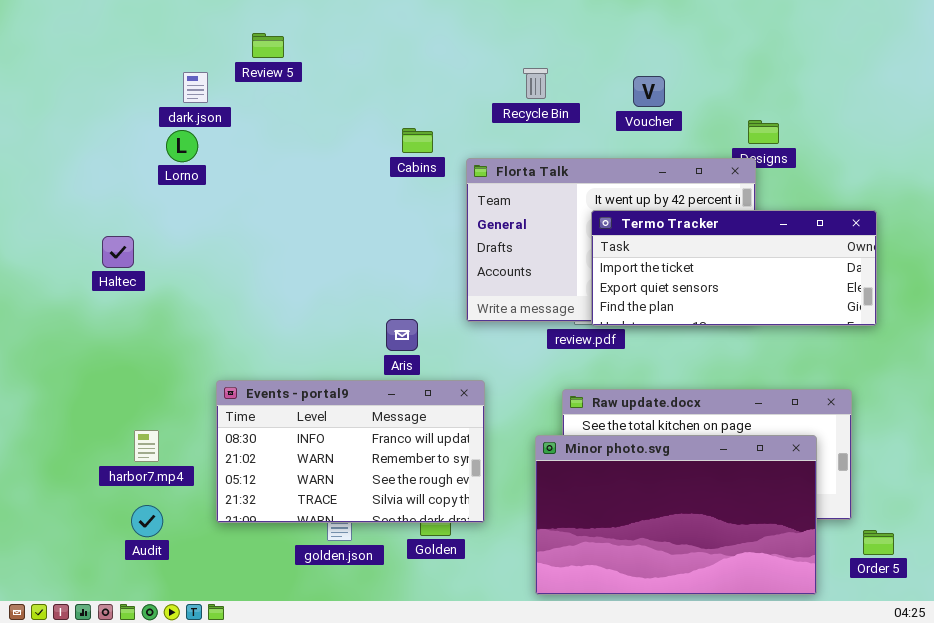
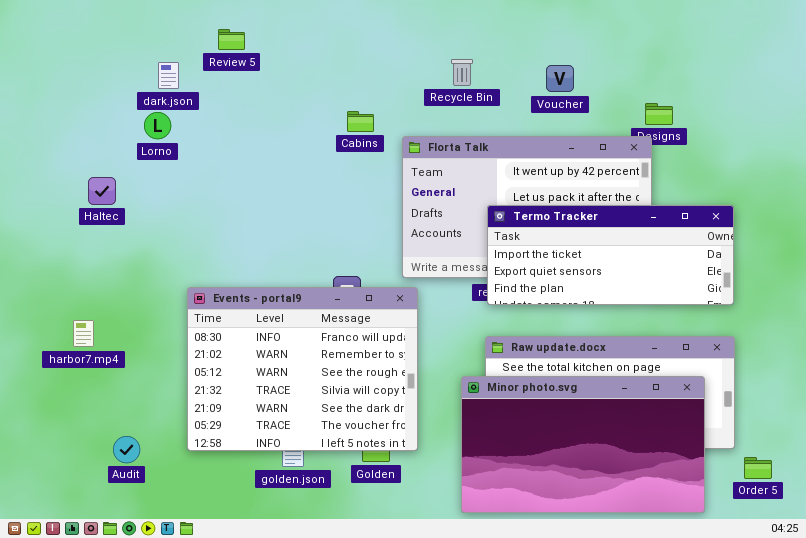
Termo Tracker: [591,210,877,326] -> [487,205,734,305], moved
Haltec: [102,236,134,268] -> [88,177,116,205], moved
Events - portal9: [216,380,485,523] -> [187,287,418,451], resized
harbor7.mp4: [134,430,159,462] -> [73,320,94,347], moved

